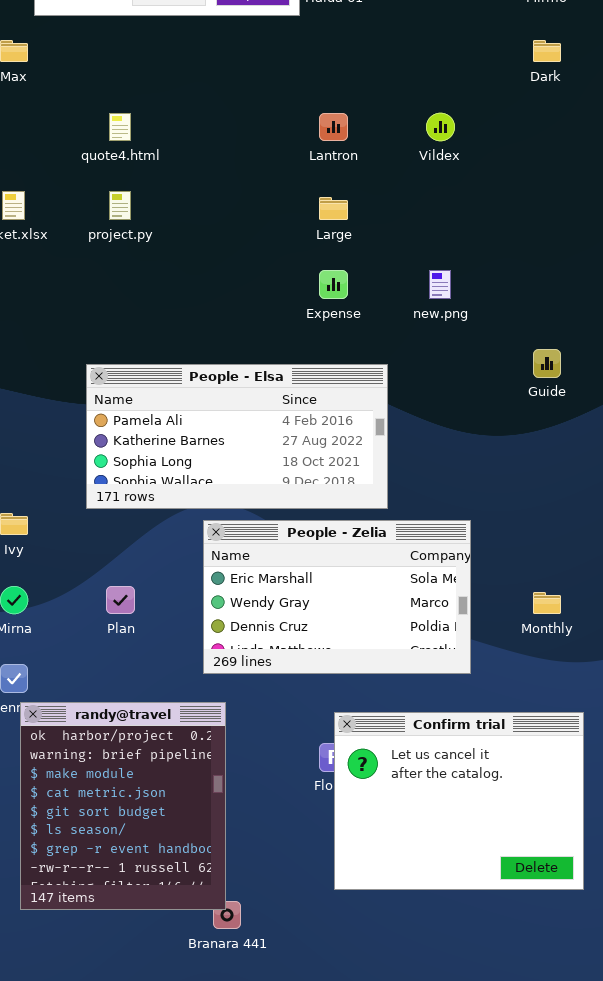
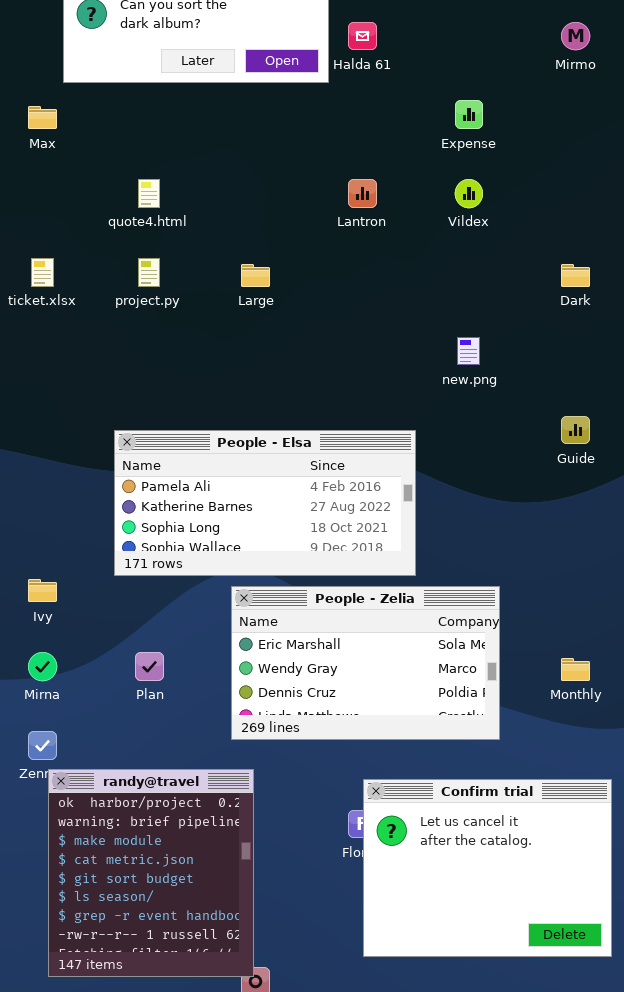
Dark: [533,40,561,62] -> [561,264,590,287], moved
Large: [319,197,348,220] -> [241,264,270,287], moved
Expense: [319,270,348,299] -> [455,100,483,129], moved

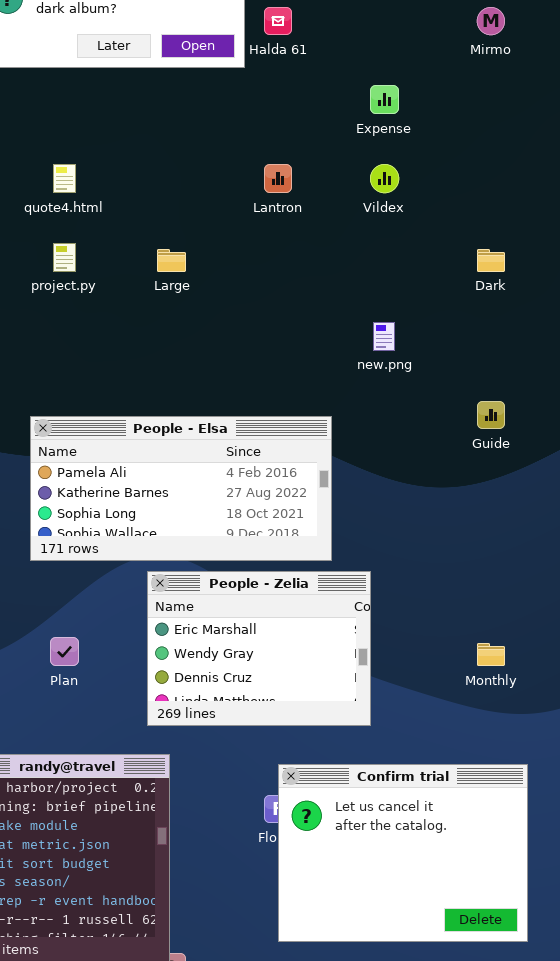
People - Zelia: [231,586,500,740] -> [147,571,371,726], resized

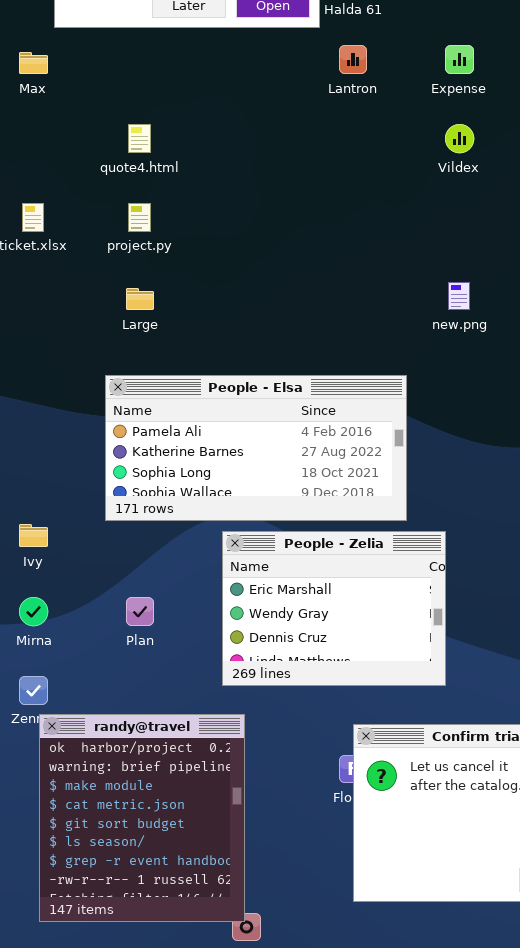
Lantron: [264,164,292,193] -> [339,45,367,74], moved
Large: [157,249,186,272] -> [126,288,154,310], moved

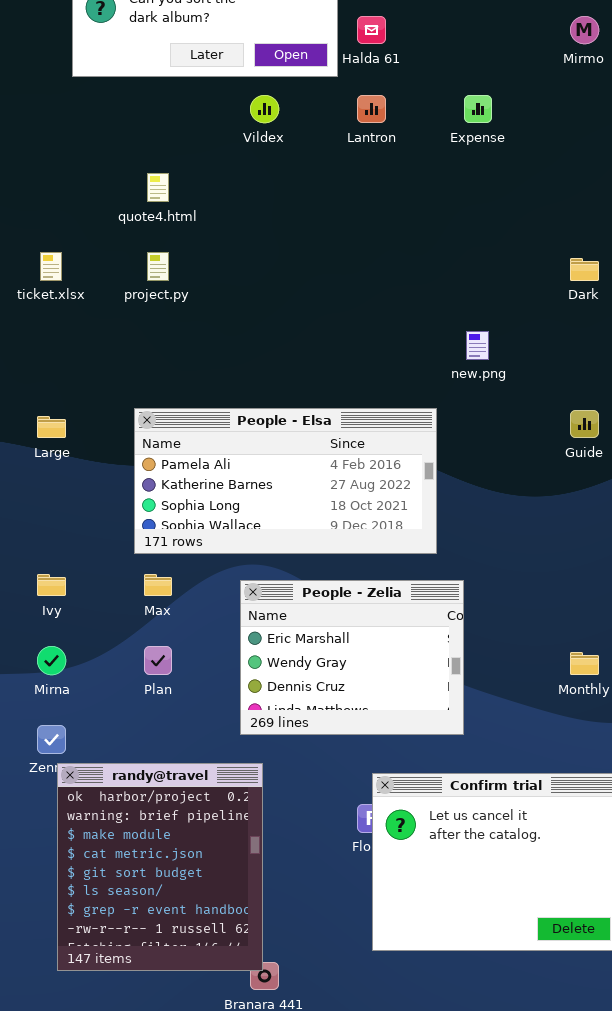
Max: [19,52,48,74] -> [144,574,172,596], moved
Vildex: [445,124,474,153] -> [250,95,279,123], moved
Large: [126,288,154,310] -> [37,416,66,438], moved
People - Elsa: [105,375,407,521] -> [134,408,437,554], moved

